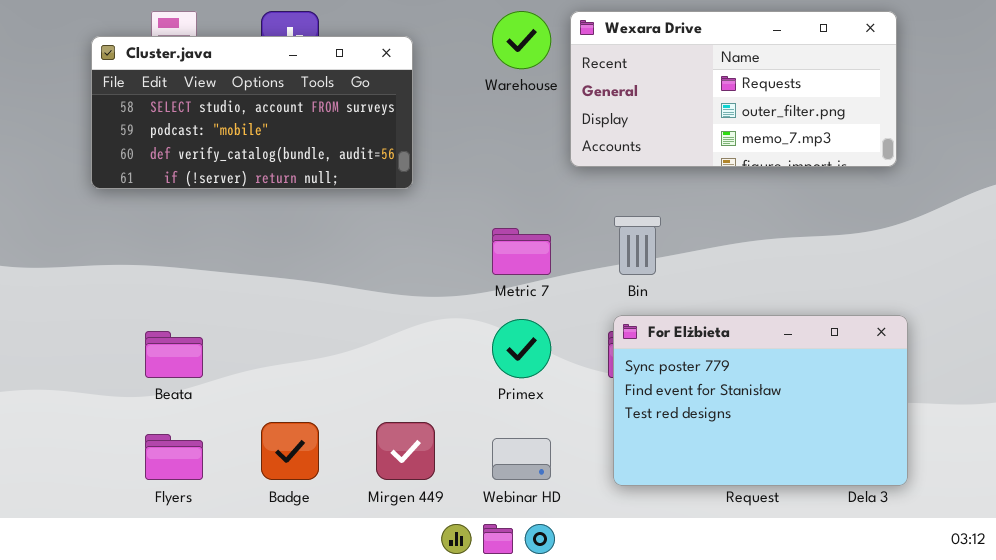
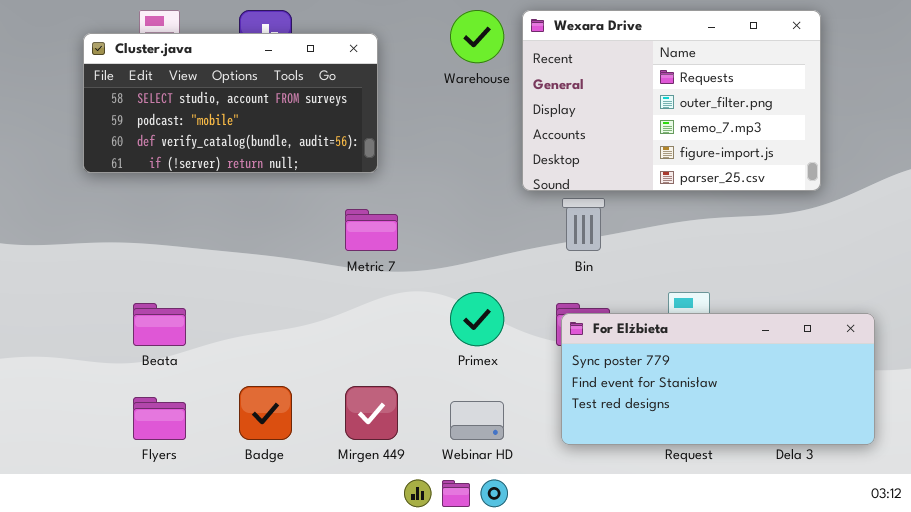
Wexara Drive: [570,11,897,167] -> [522,10,821,191], resized
Metric 7: [492,228,551,275] -> [345,209,398,251], moved
For Elżbieta: [613,315,908,486] -> [561,313,875,445], resized

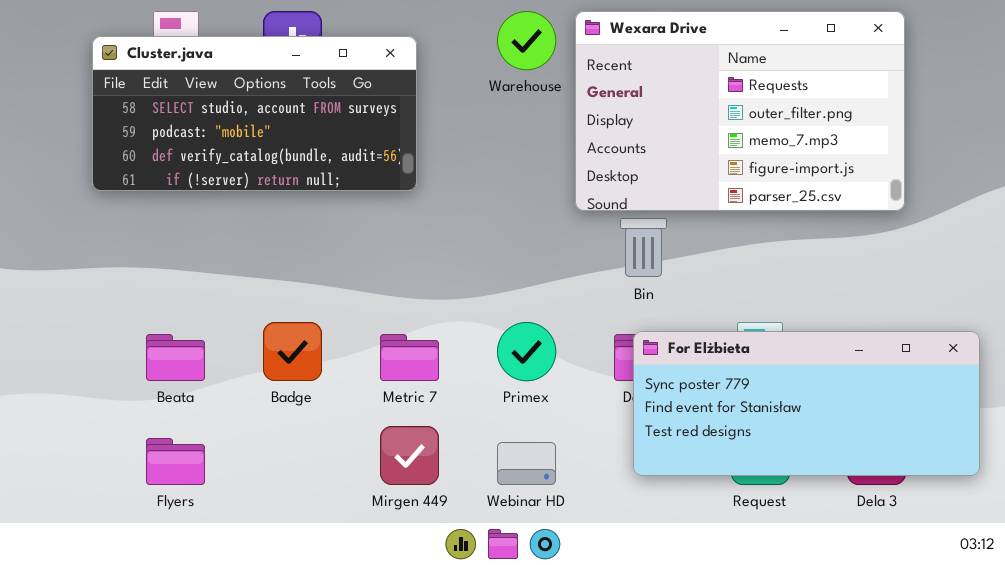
Metric 7: [345,209,398,251] -> [380,334,439,381], moved
For Elżbieta: [561,313,875,445] -> [633,331,980,476], moved
Badge: [239,386,292,440] -> [263,322,322,381], moved

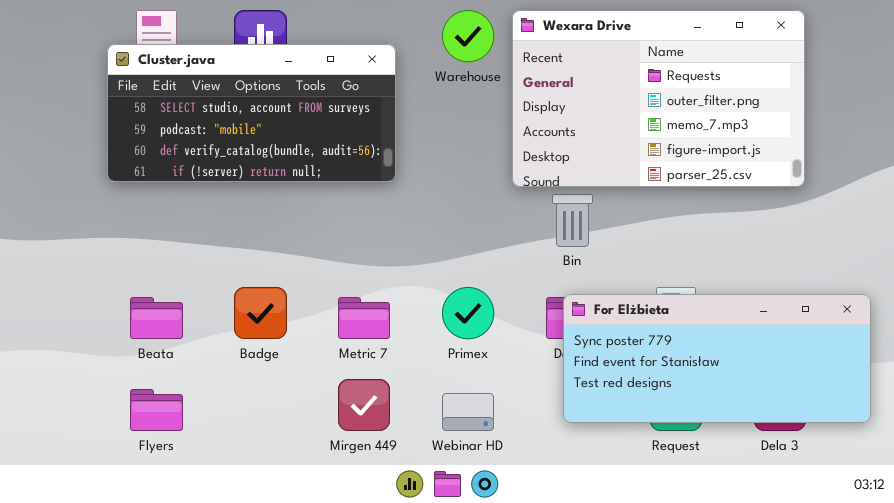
Cluster.java: [92,36,417,191] -> [107,44,396,182], moved

